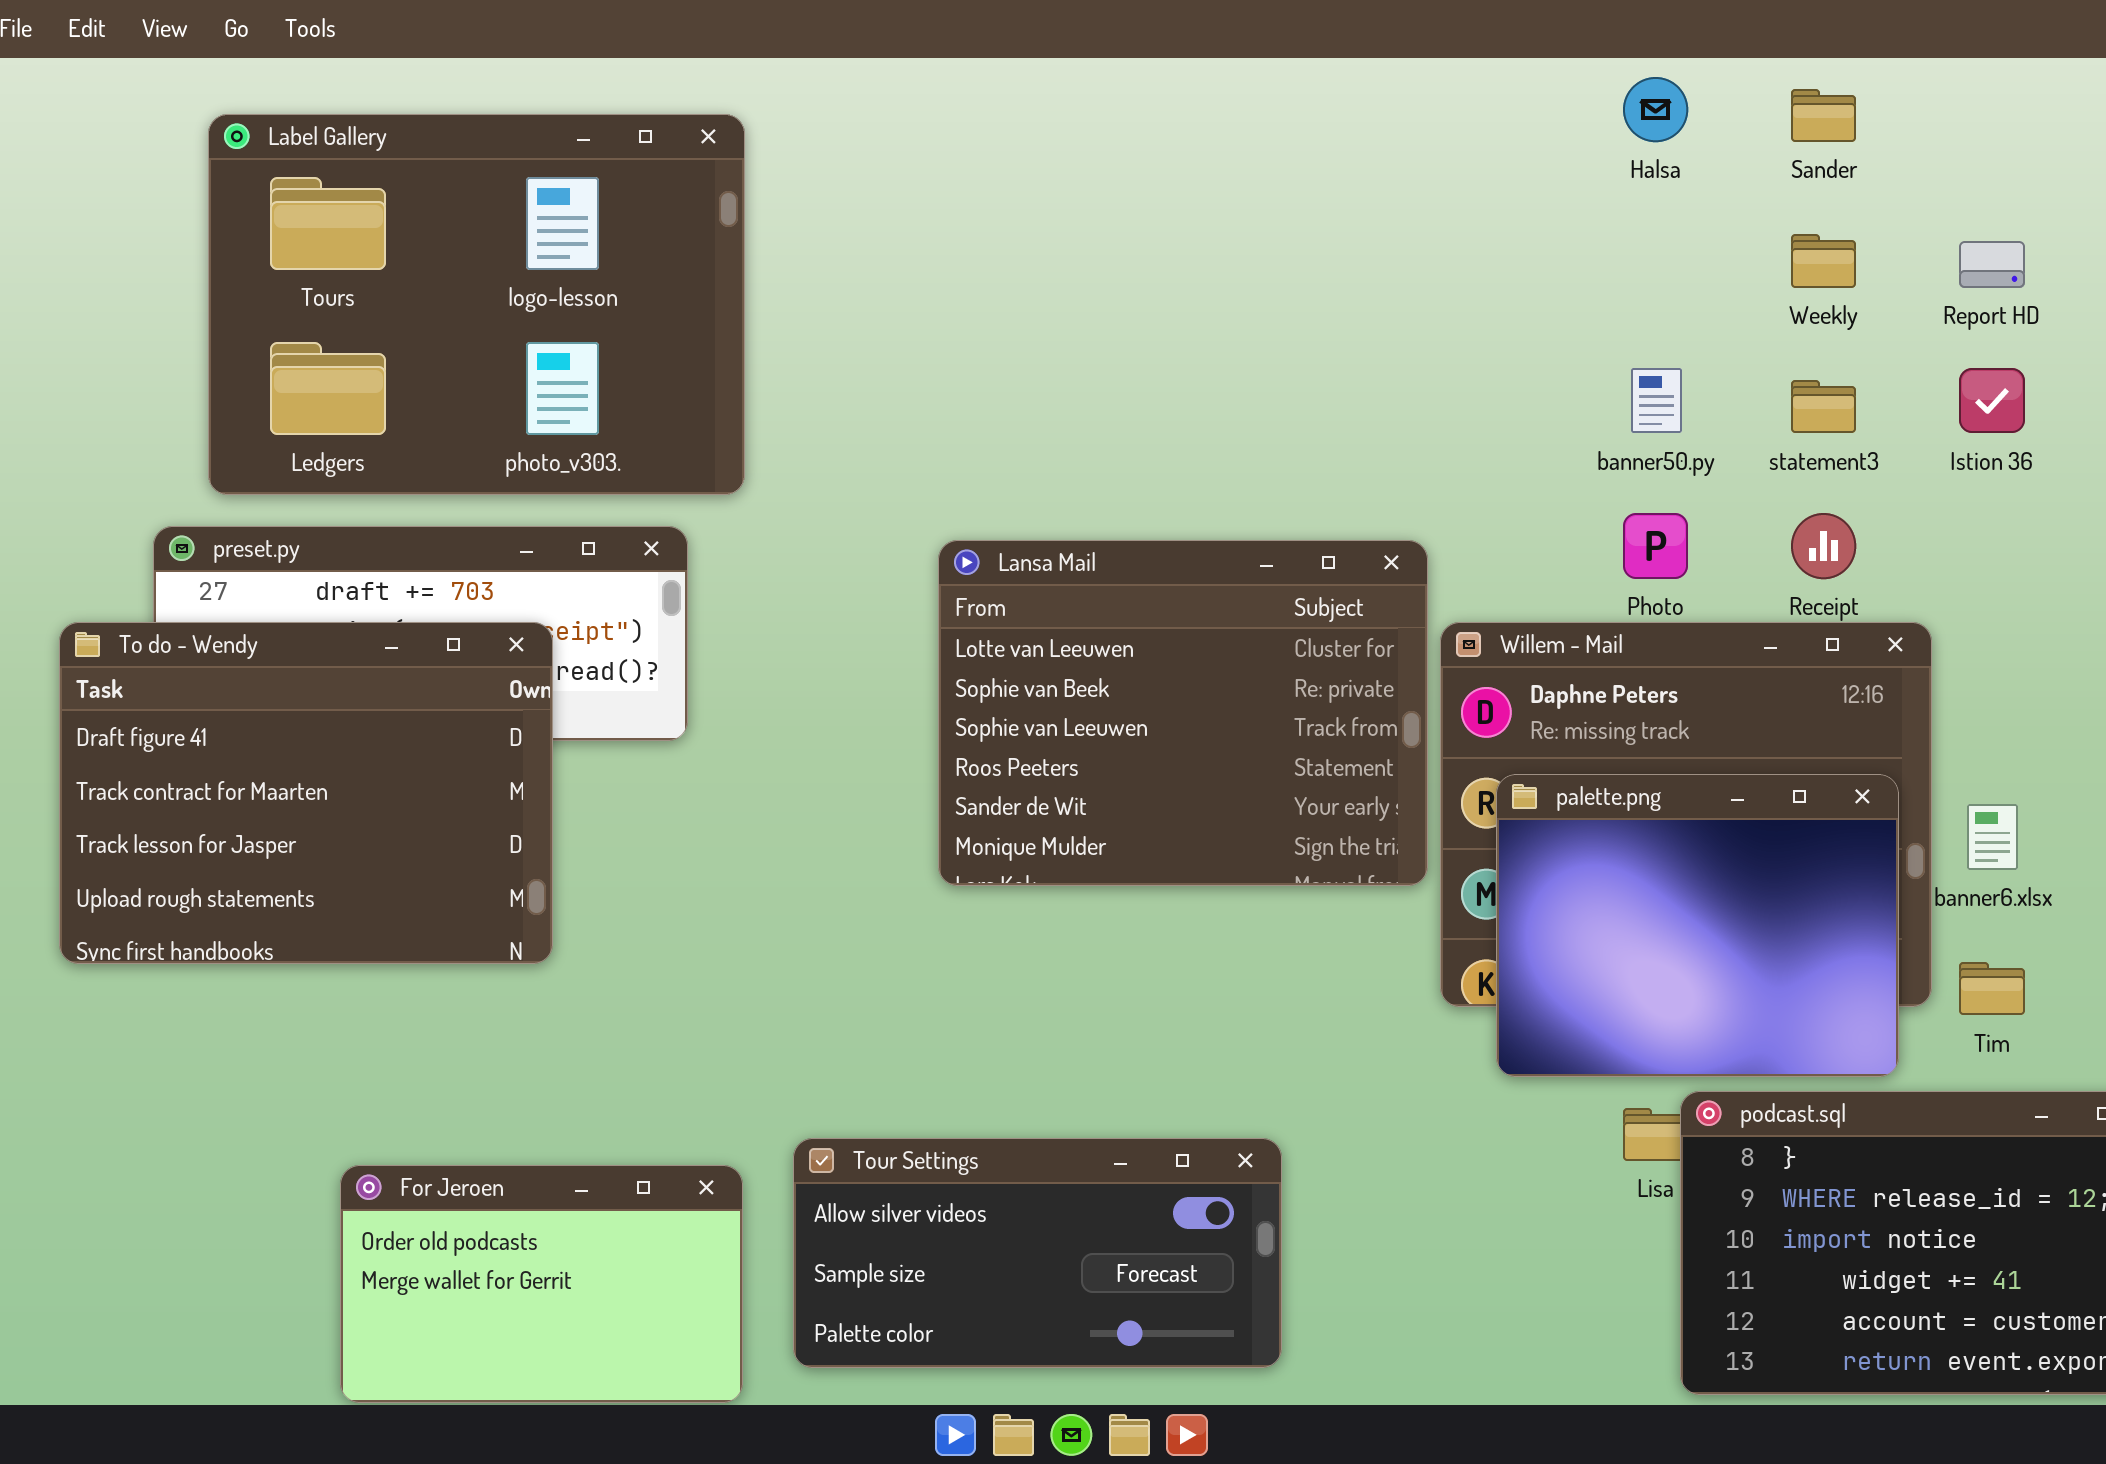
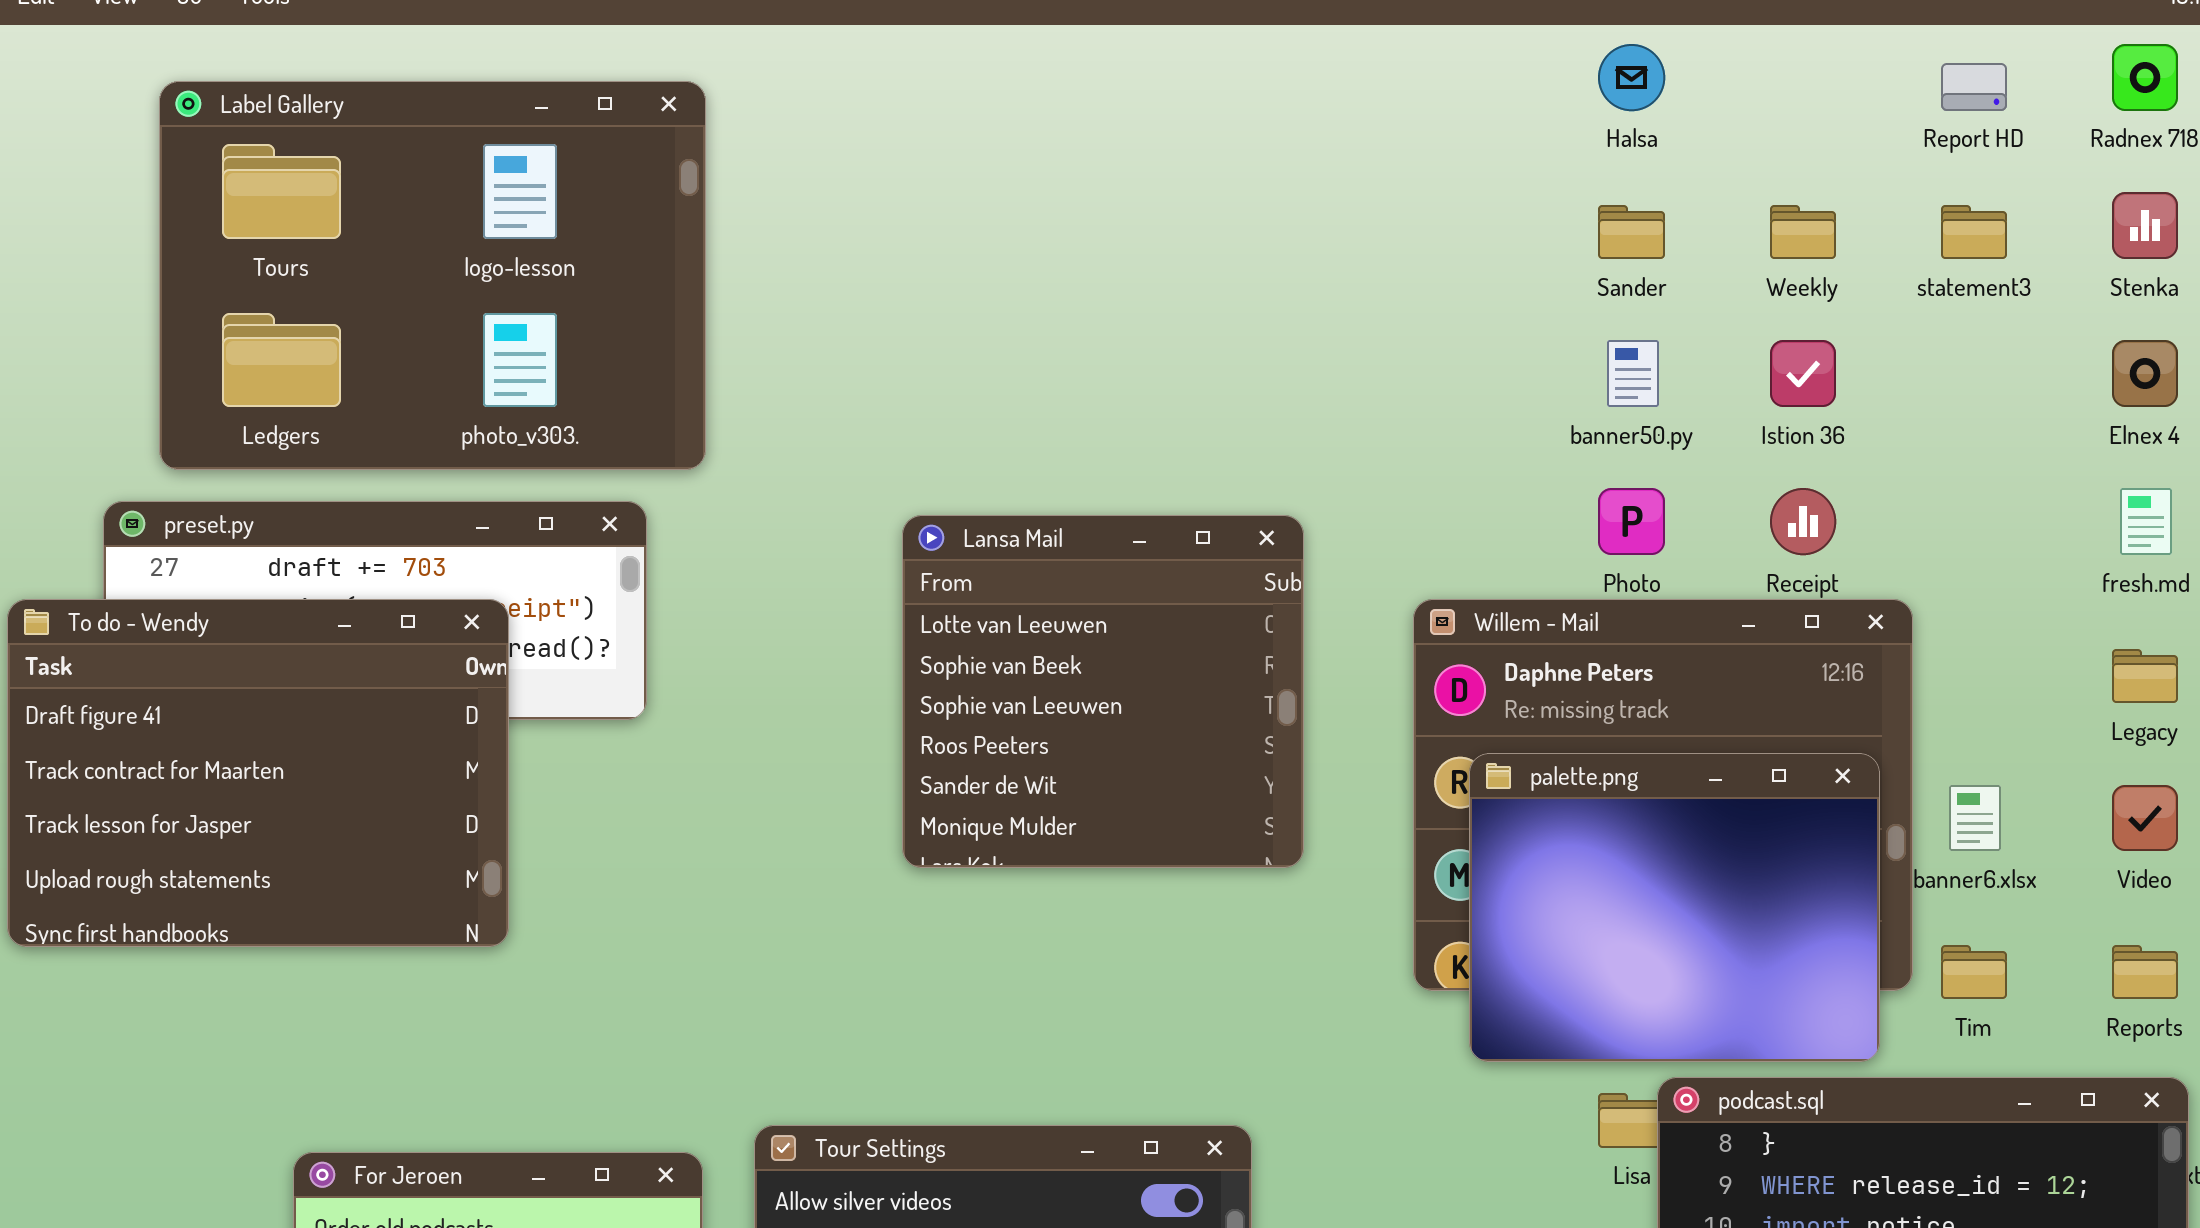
Sander: [1791,89,1856,142] -> [1598,205,1665,259], moved
Report HD: [1959,241,2025,288] -> [1941,63,2007,111], moved
Istion 36: [1959,368,2025,433] -> [1770,340,1836,407], moved
statement3: [1791,380,1856,433] -> [1941,205,2007,259], moved
Lansa Mail: [938,540,1428,886] -> [902,515,1304,868], resized

